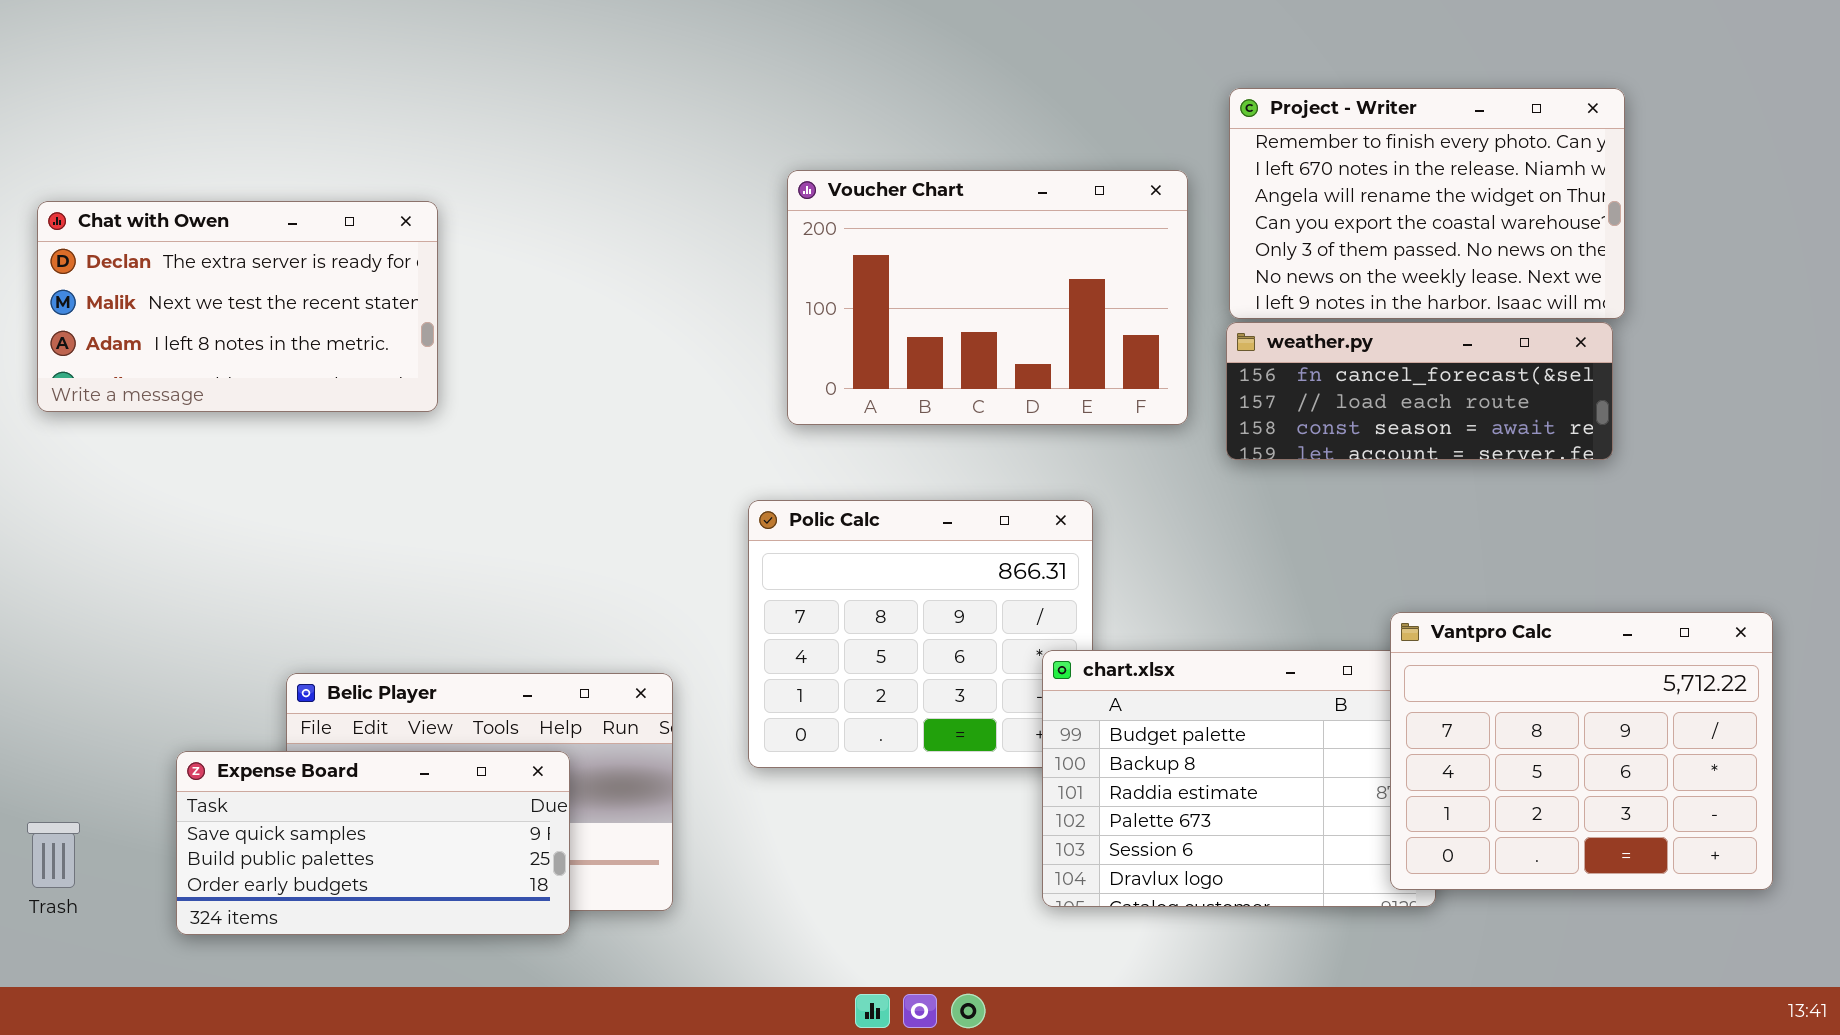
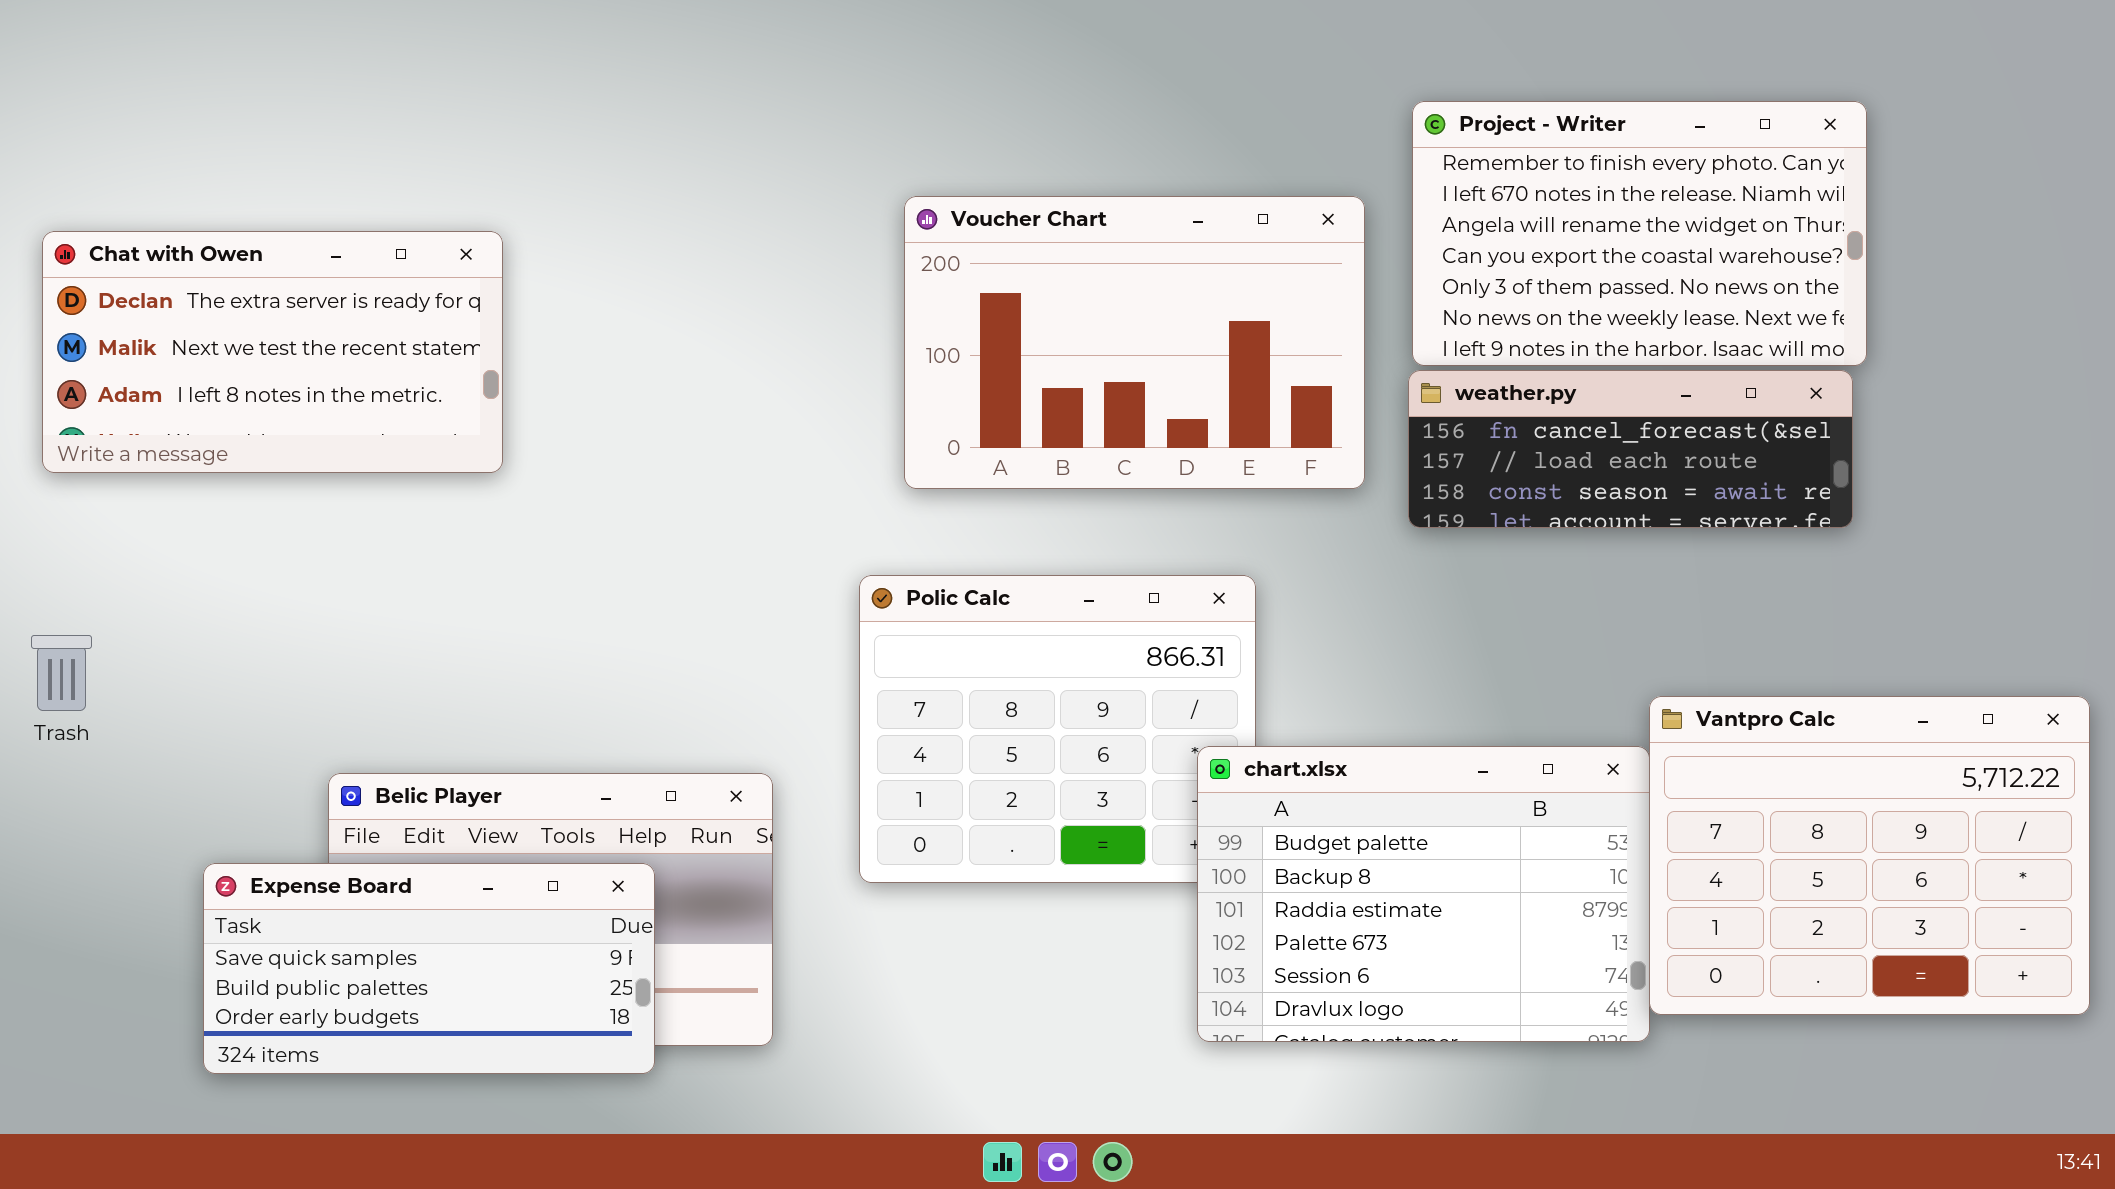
Vantpro Calc: [1390,612,1773,890] -> [1649,696,2090,1015], moved
Trash: [27,822,80,888] -> [31,635,92,711], moved

